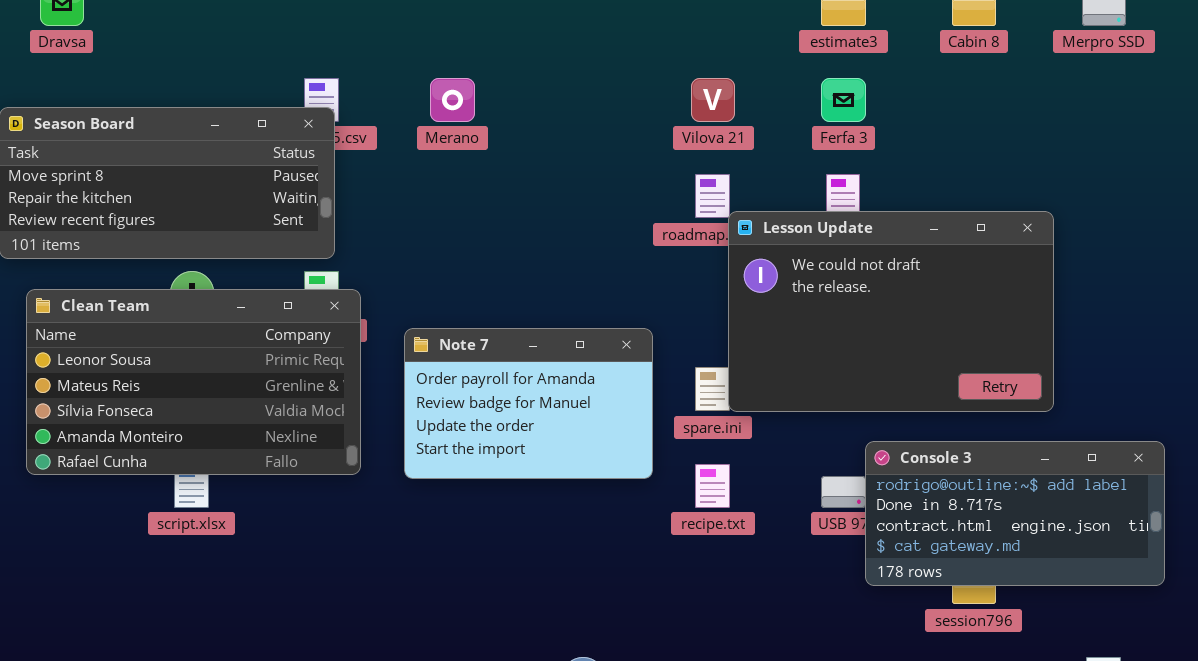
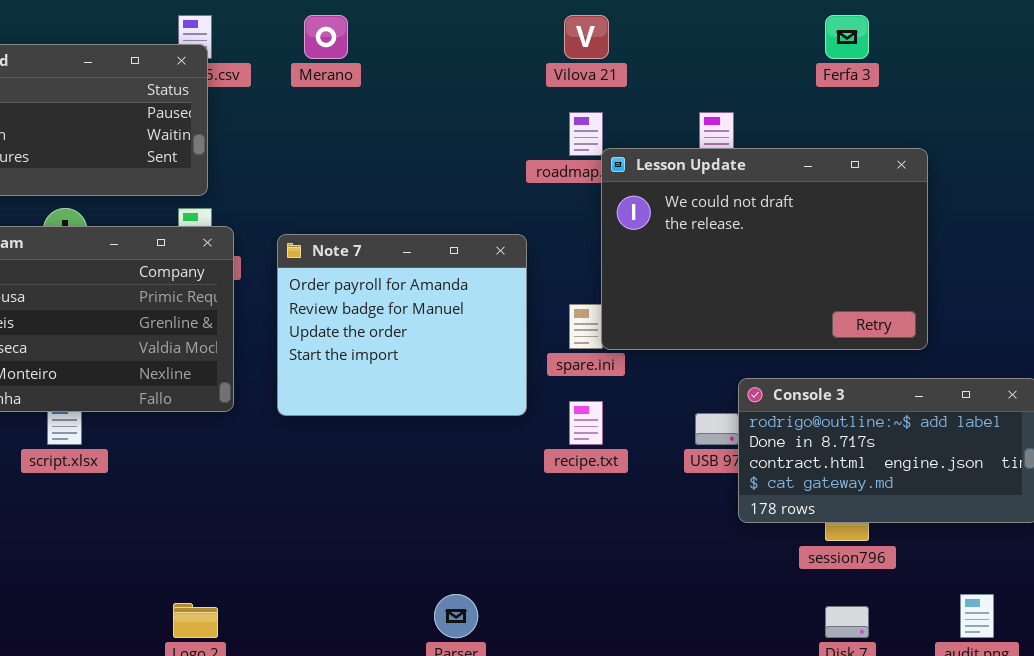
Ferfa 3: [821,78,866,122] -> [825,15,869,59], moved
Note 7: [404,328,653,479] -> [277,234,527,416], resized

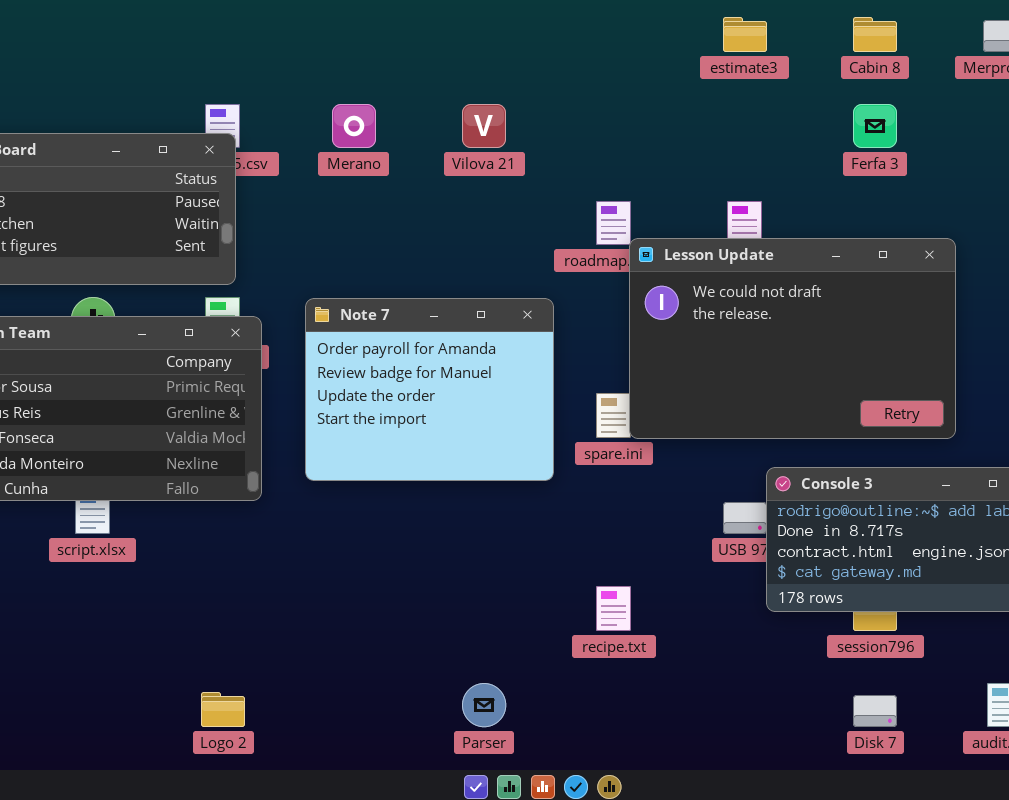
Vilova 21: [564,15,609,59] -> [462,104,506,148], moved
Note 7: [277,234,527,416] -> [305,298,554,481], moved
recipe.txt: [569,401,603,445] -> [596,586,631,631], moved

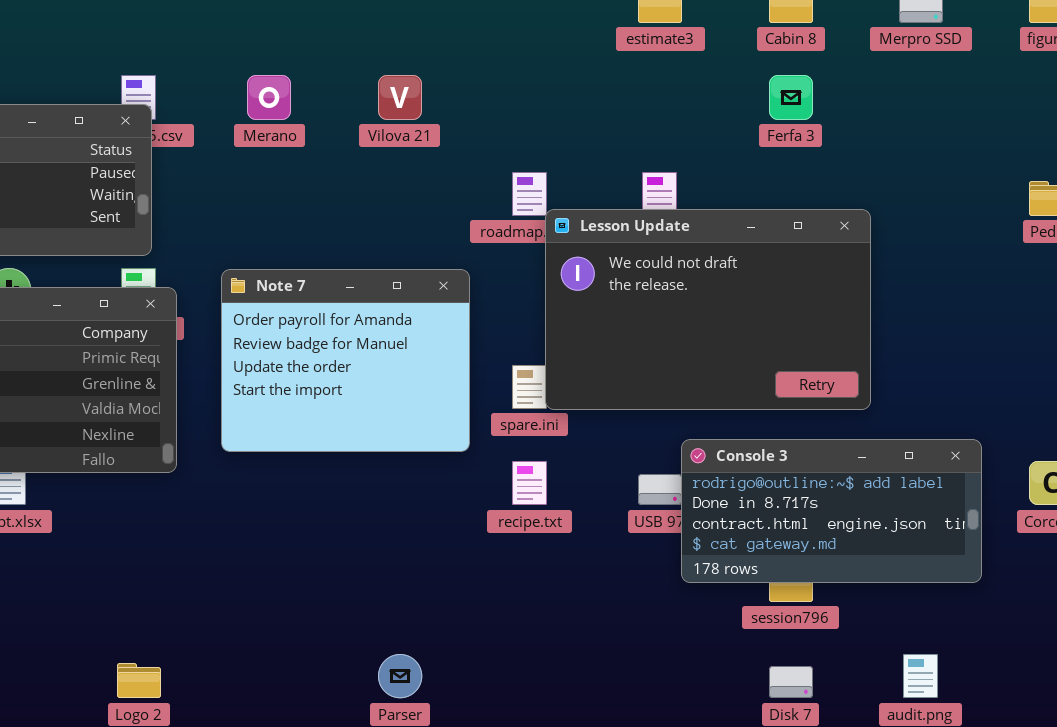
recipe.txt: [596,586,631,631] -> [512,461,547,505], moved

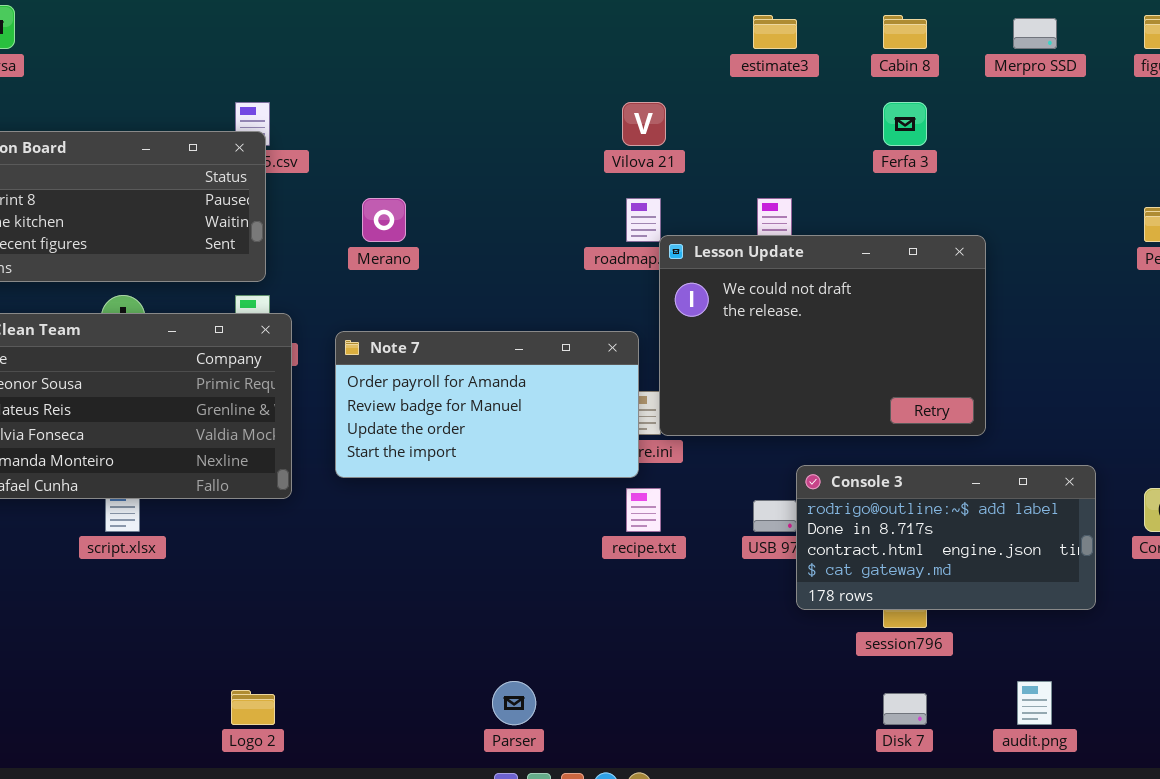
Merano: [247,75,291,120] -> [362,198,406,242], moved
Vilova 21: [378,75,422,120] -> [622,102,666,146], moved
Note 7: [221,269,470,452] -> [335,331,639,478], resized

